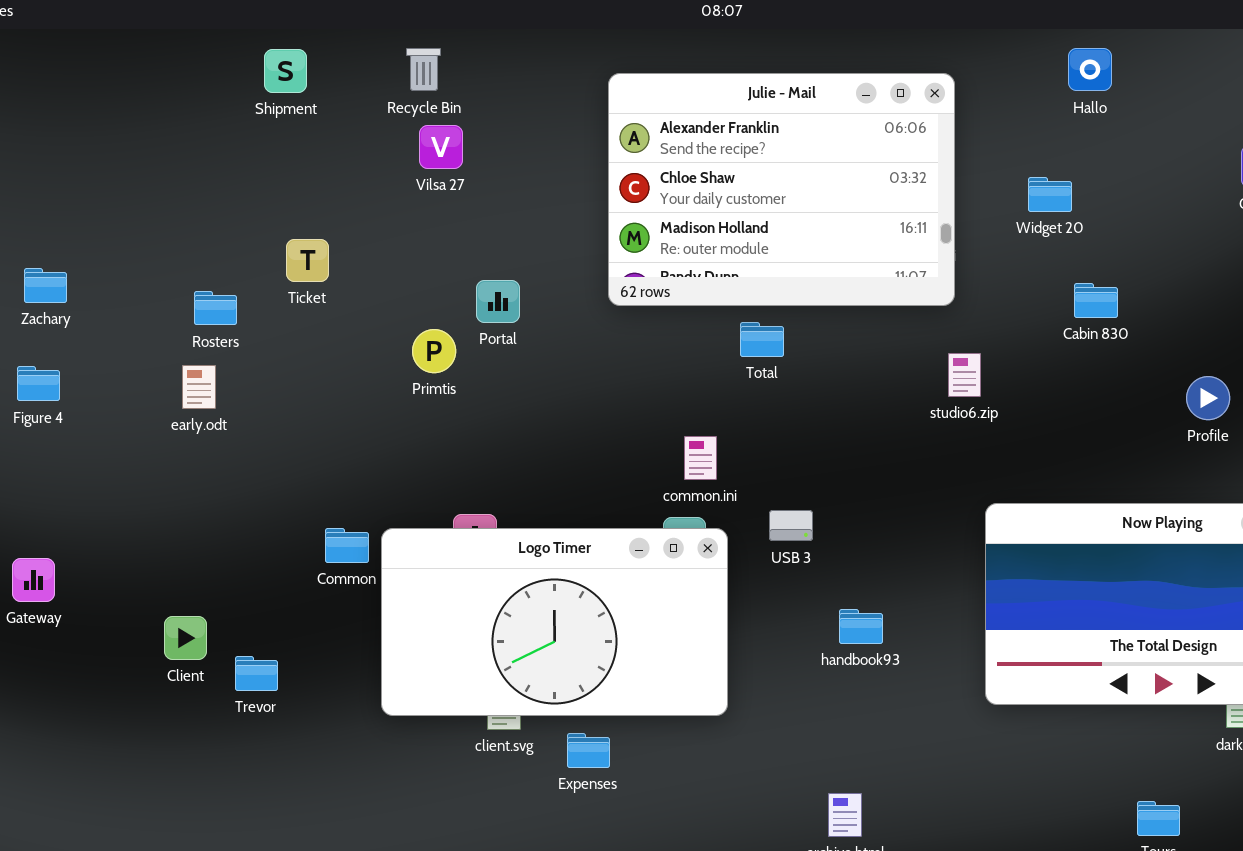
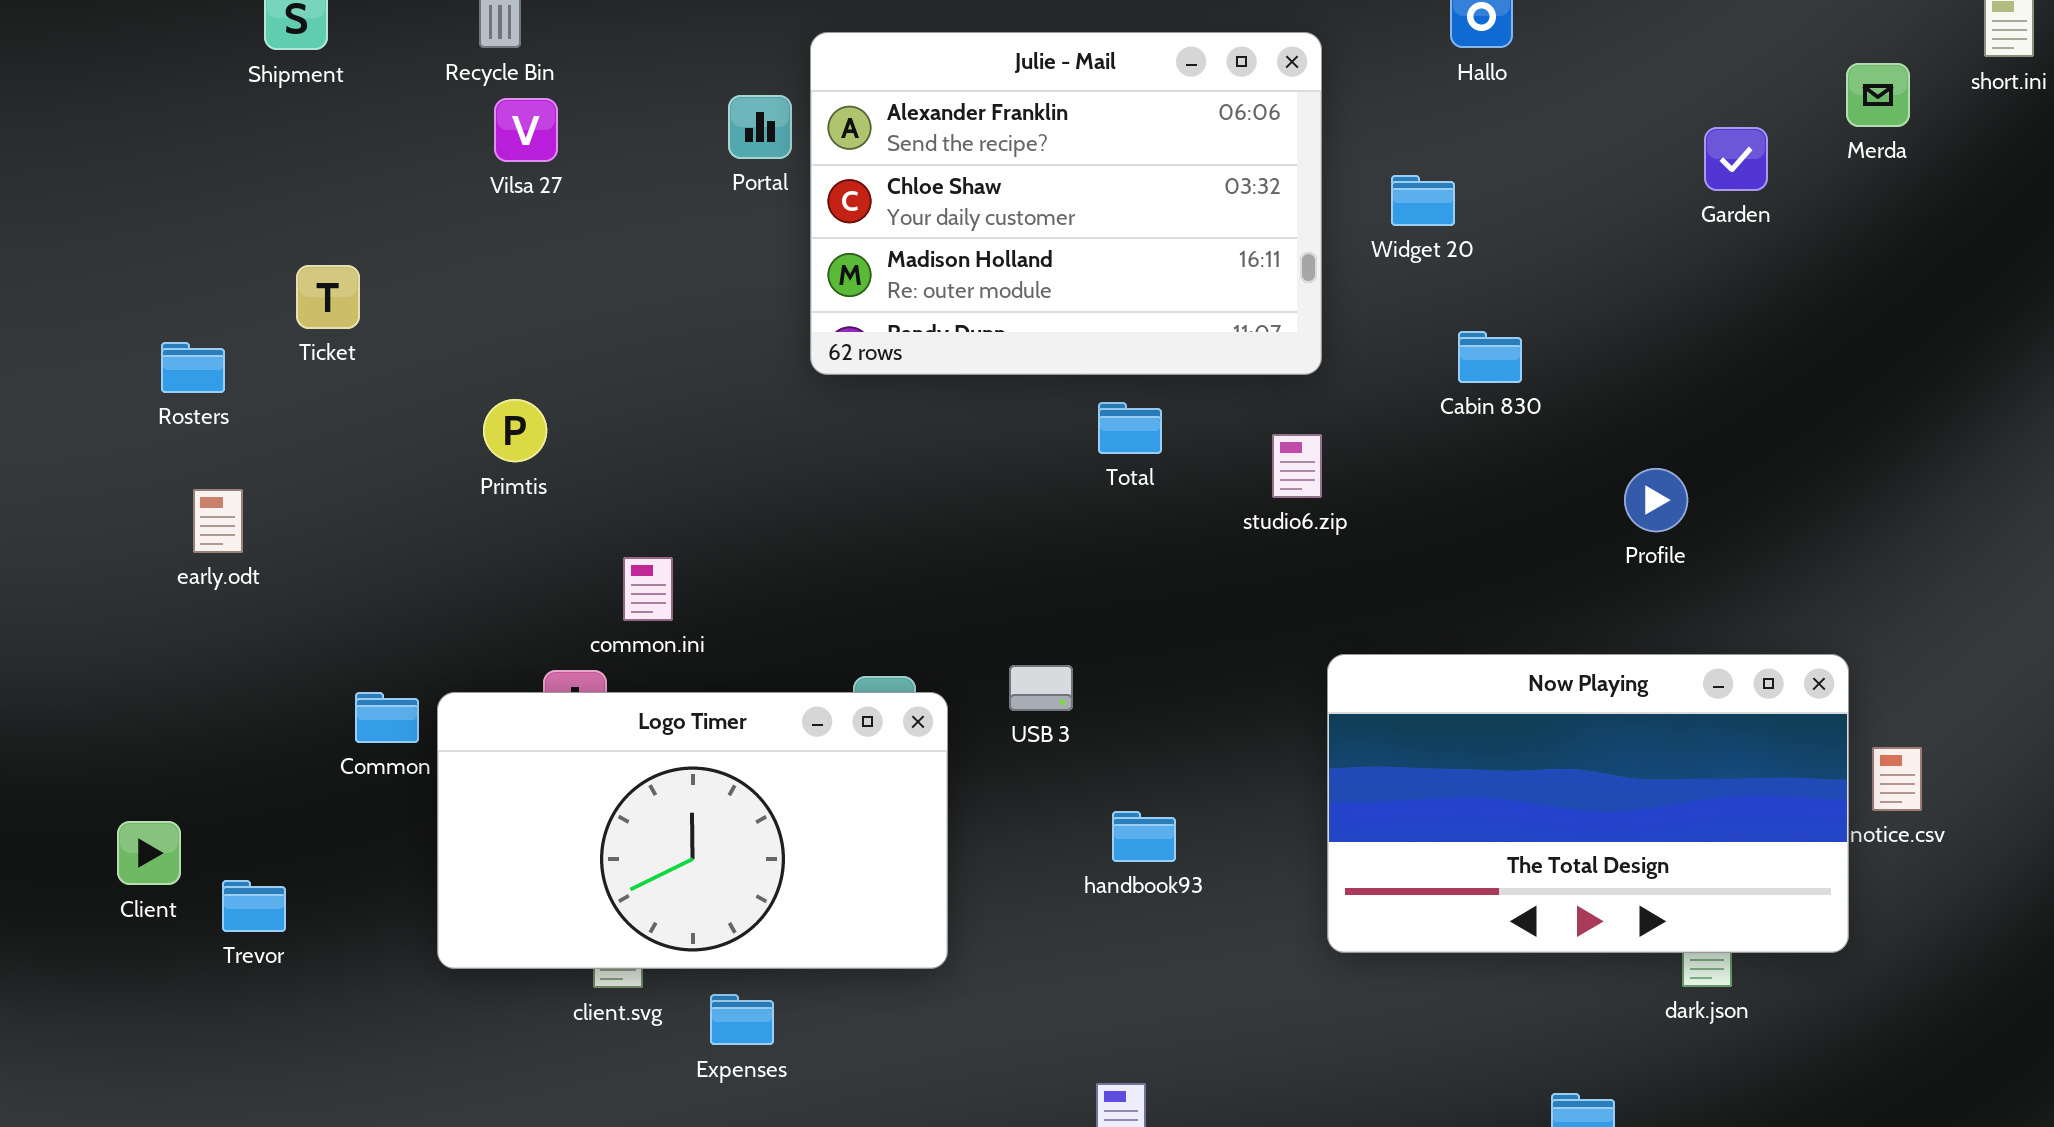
Julie - Mail: [608,73,955,306] -> [810,32,1322,375], moved
Portal: [476,280,520,323] -> [728,95,792,159], moved
Total: [740,322,784,357] -> [1098,402,1162,454], moved
early.odt: [182,365,216,409] -> [193,489,243,553], moved
common.ini: [684,436,717,480] -> [623,557,673,621], moved

